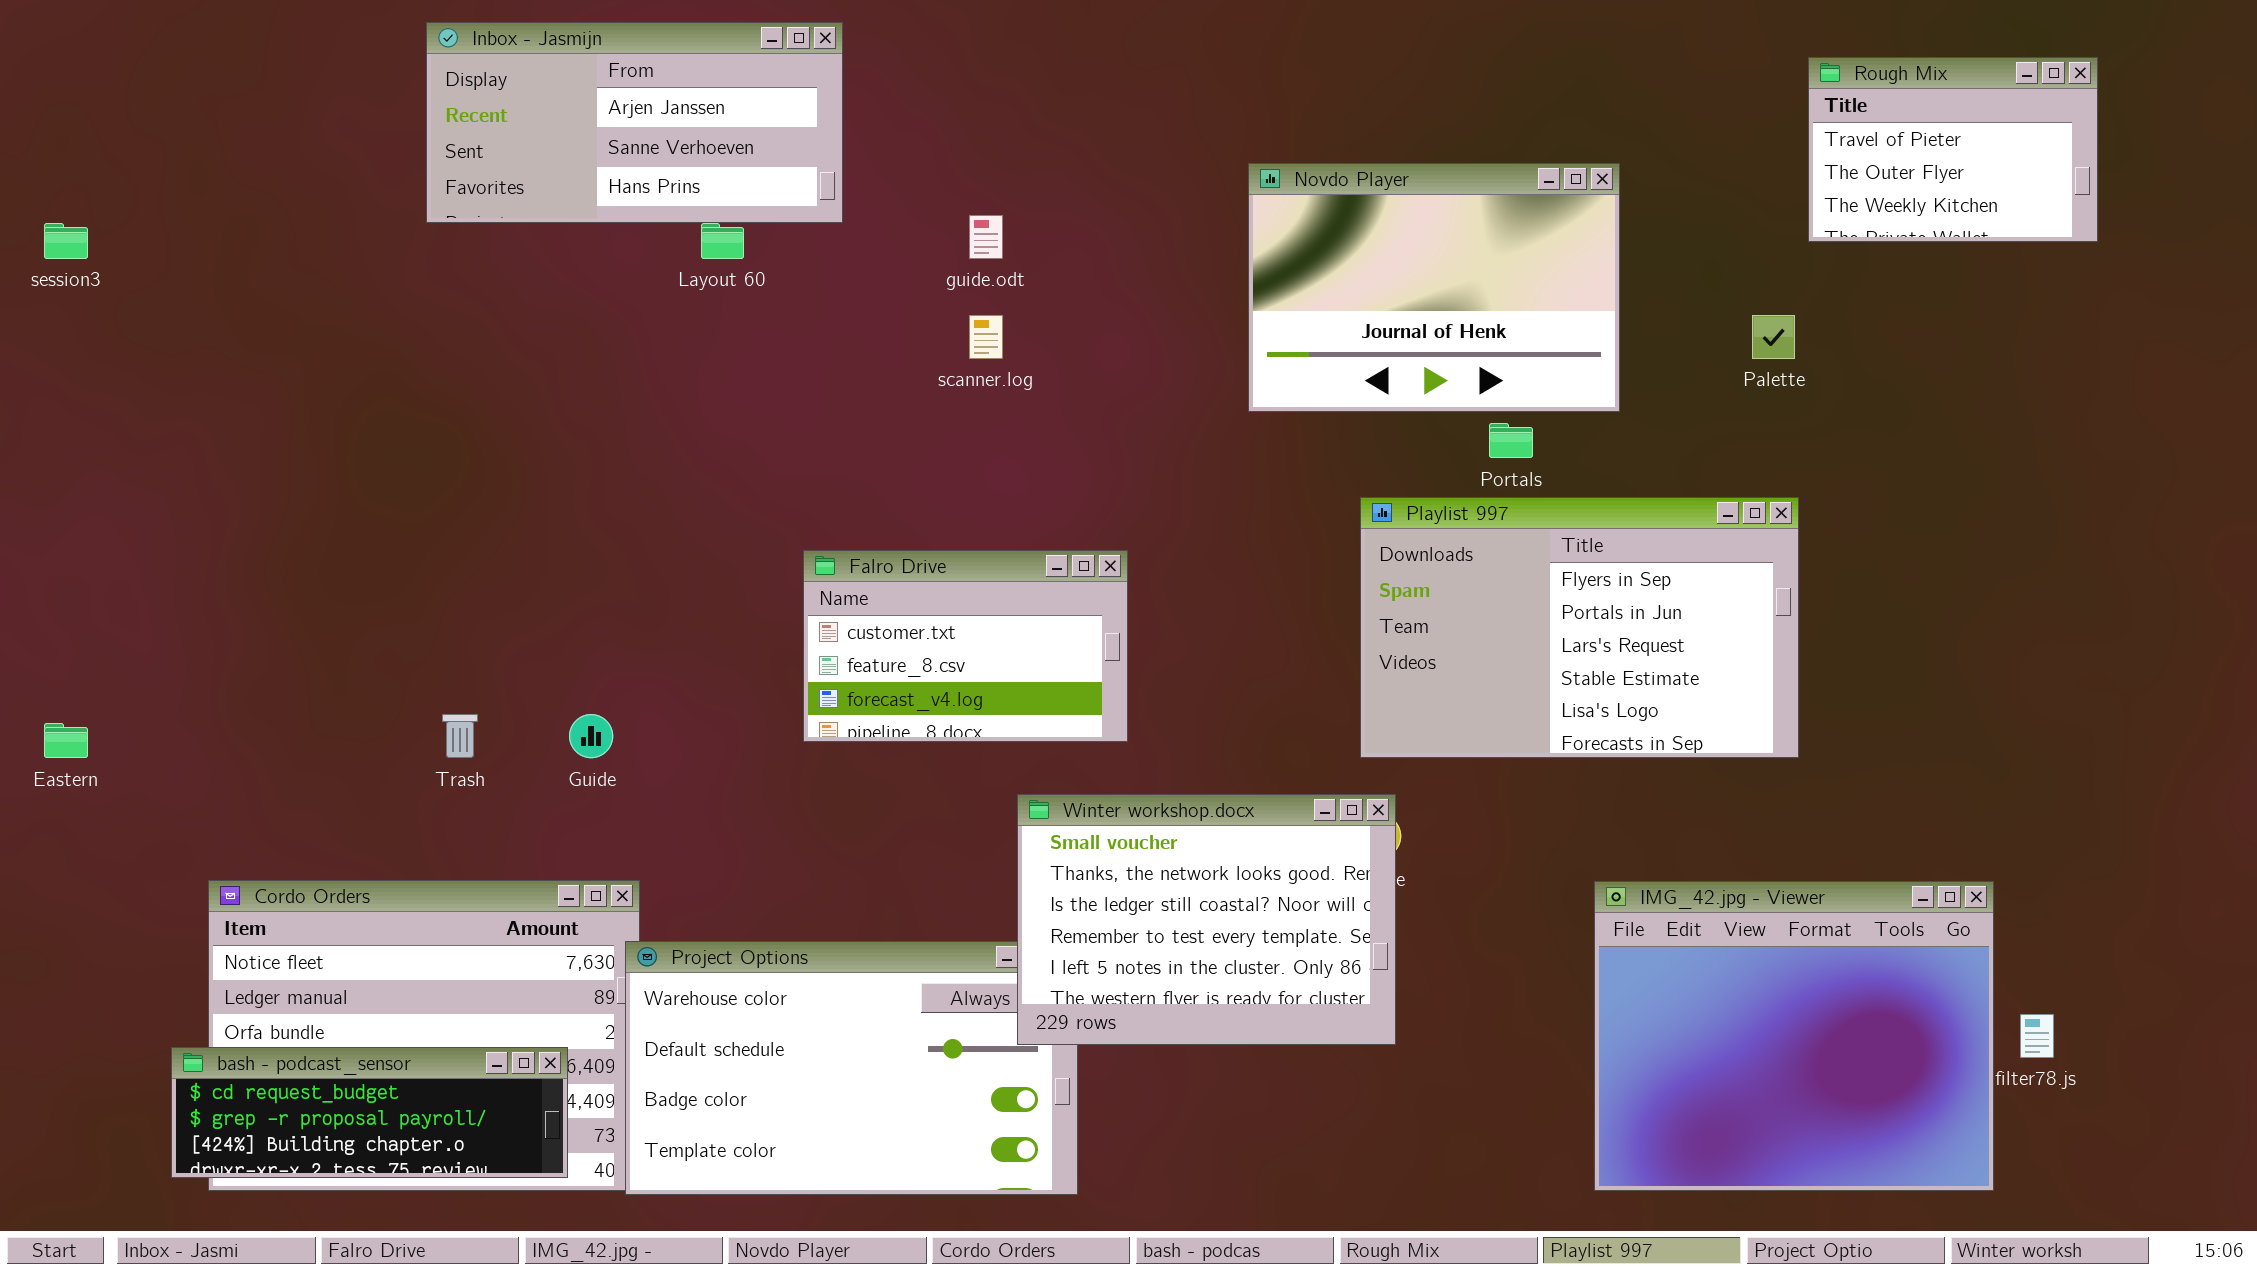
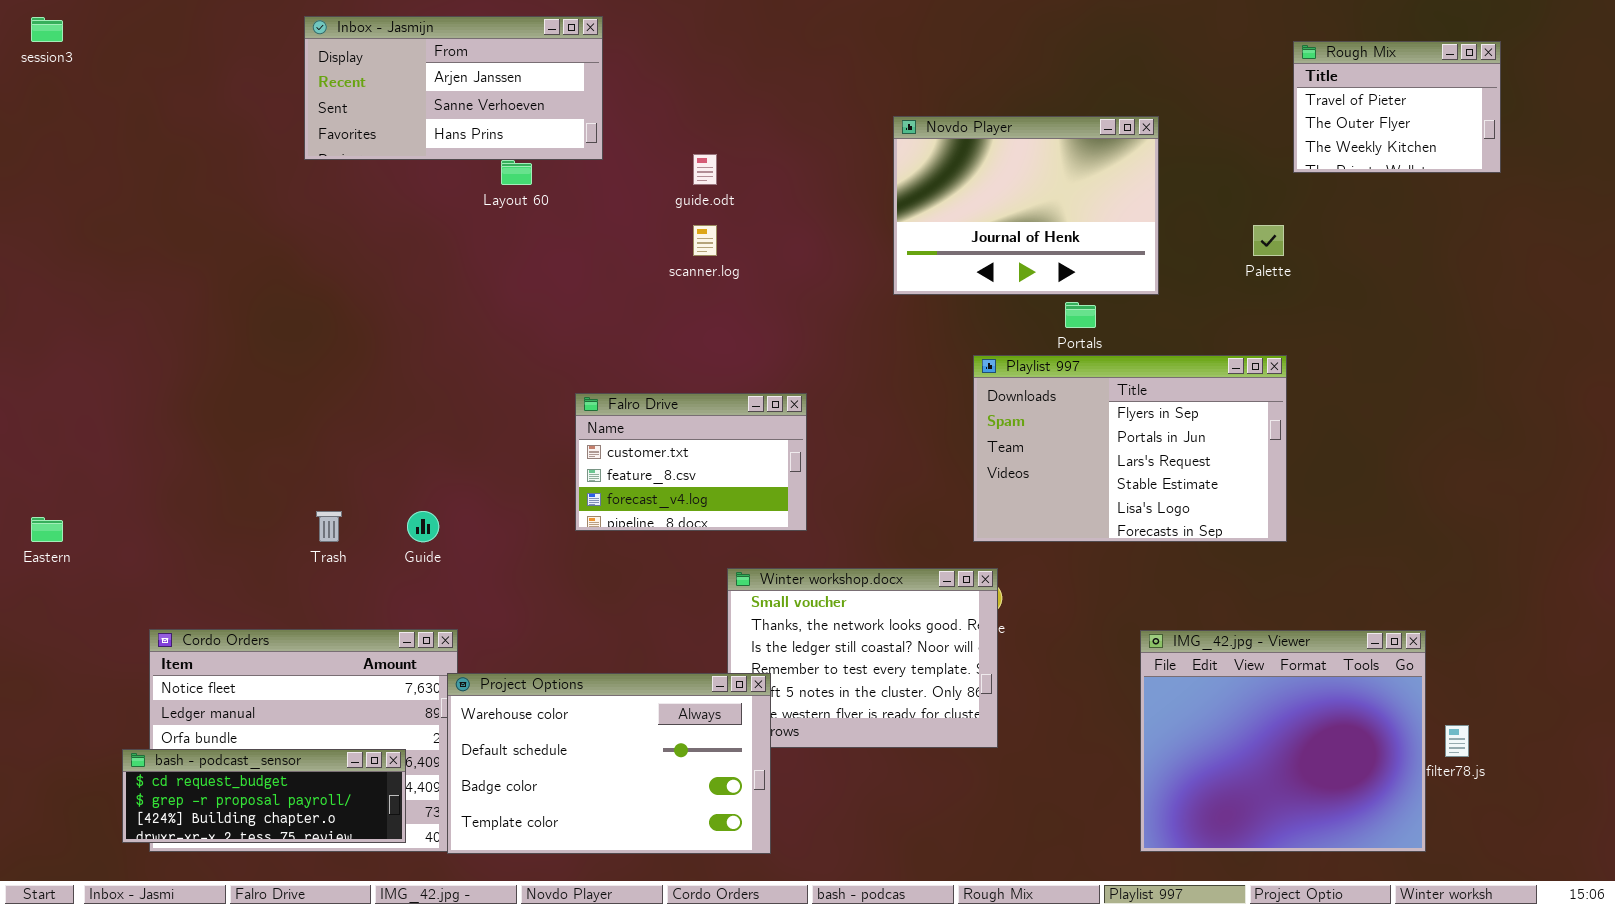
session3: [44,223,88,259] -> [31,17,63,42], moved
Project Options: [625,941,1078,1195] -> [447,673,771,854], raised

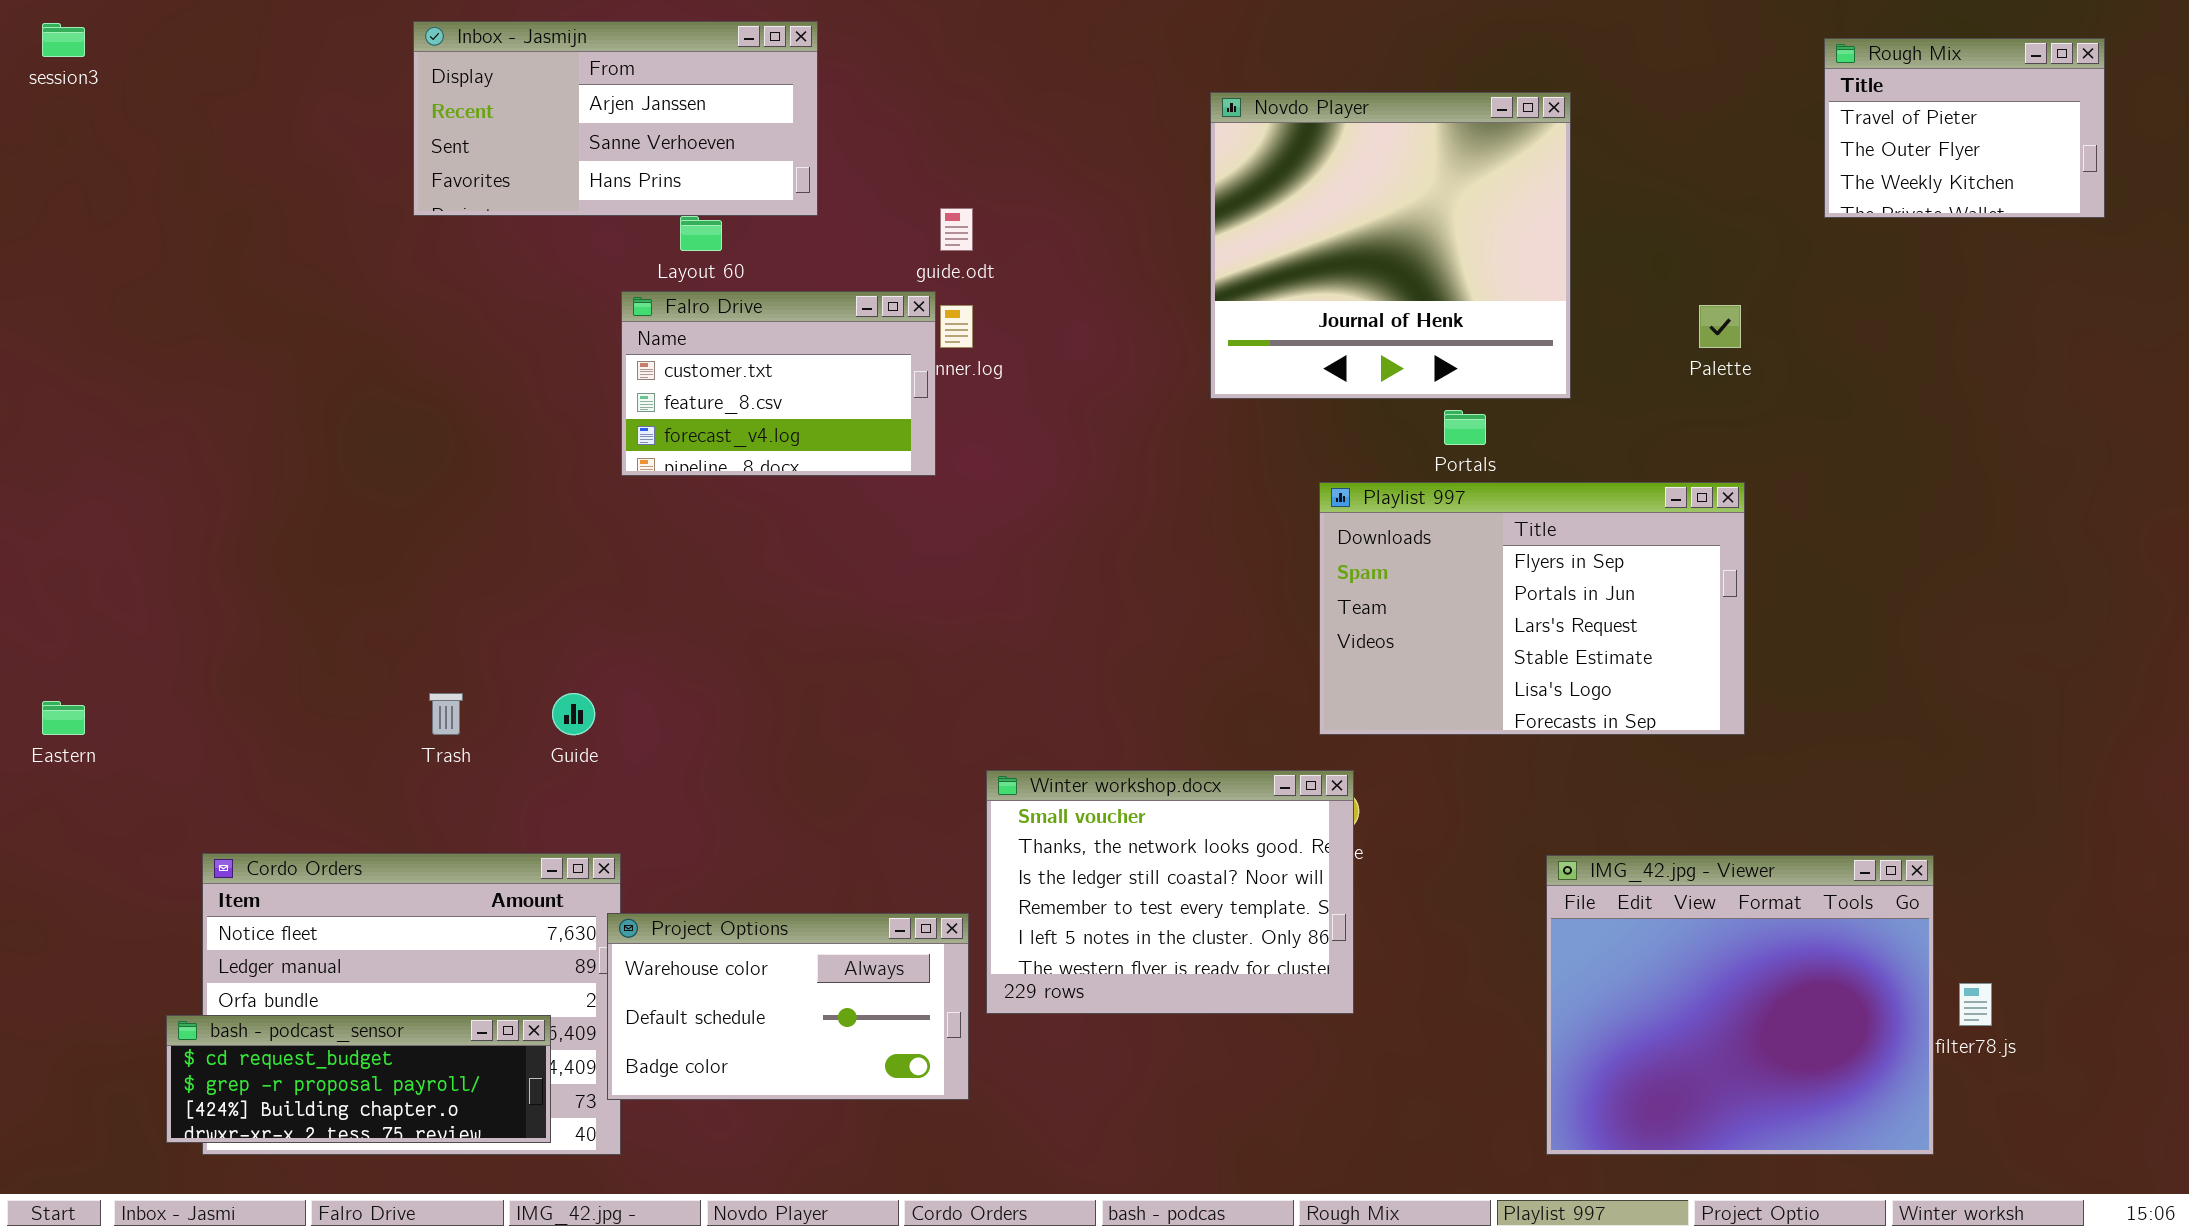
Rough Mix: [1293,41,1501,173] -> [1824,38,2105,218], moved
Novdo Player: [893,116,1159,295] -> [1210,92,1571,399], resized
Falro Drive: [575,393,807,531] -> [621,291,936,476], moved
Project Options: [447,673,771,854] -> [607,913,969,1100], resized

